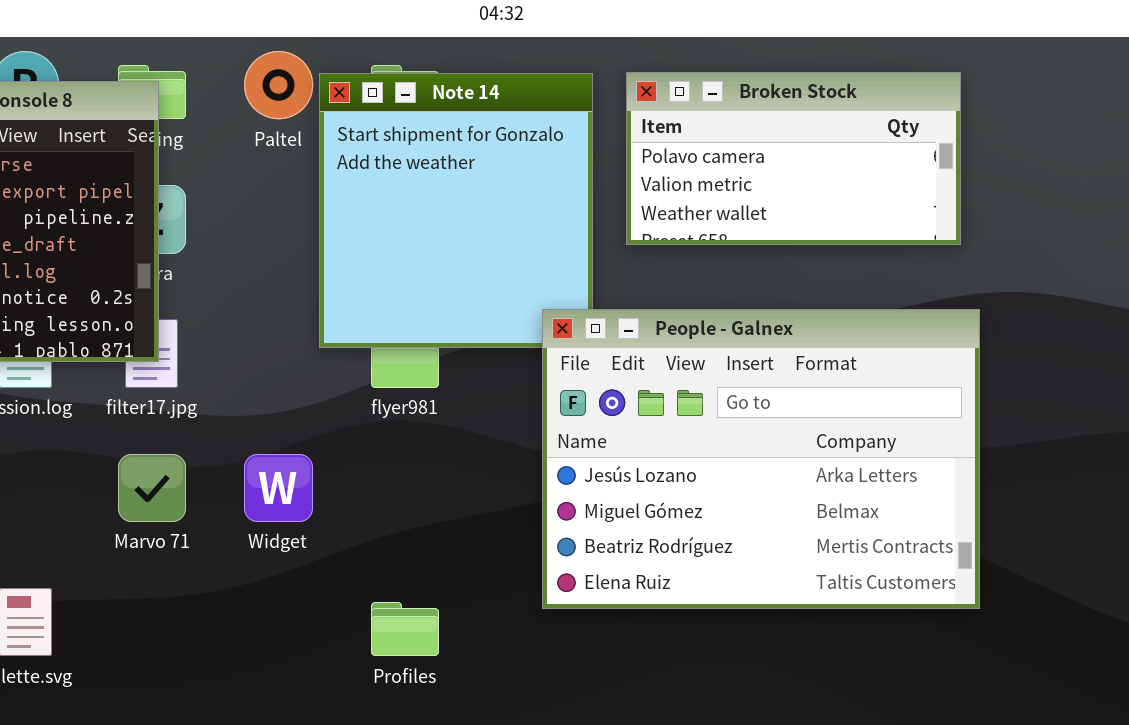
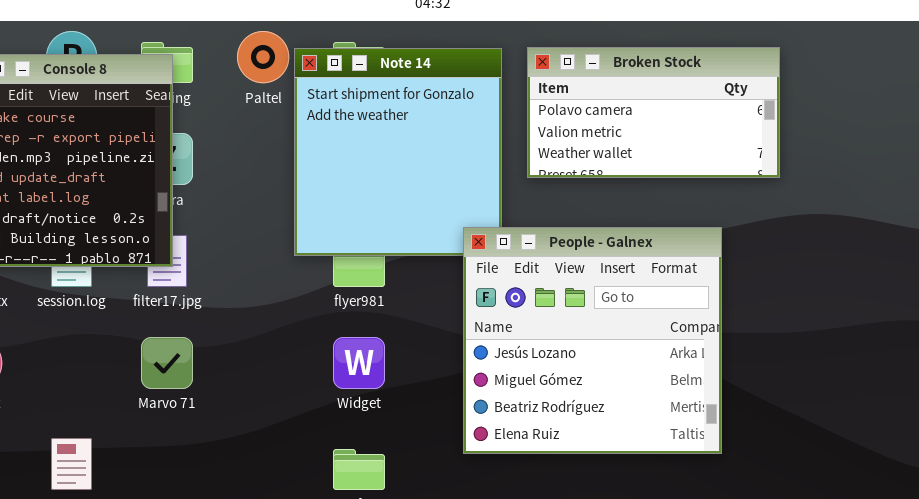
People - Galnex: [542,309,980,609] -> [463,227,722,454], resized
Widget: [244,454,313,522] -> [333,337,385,389], moved

